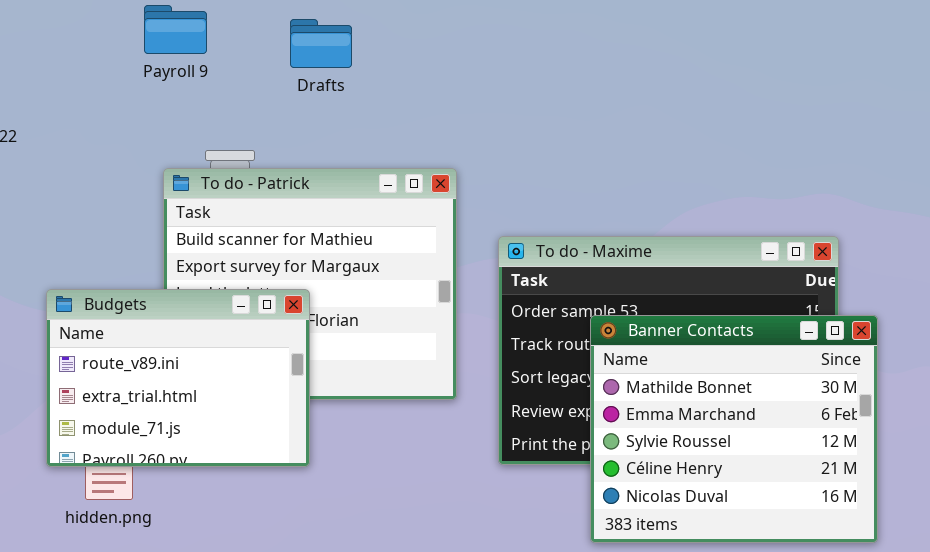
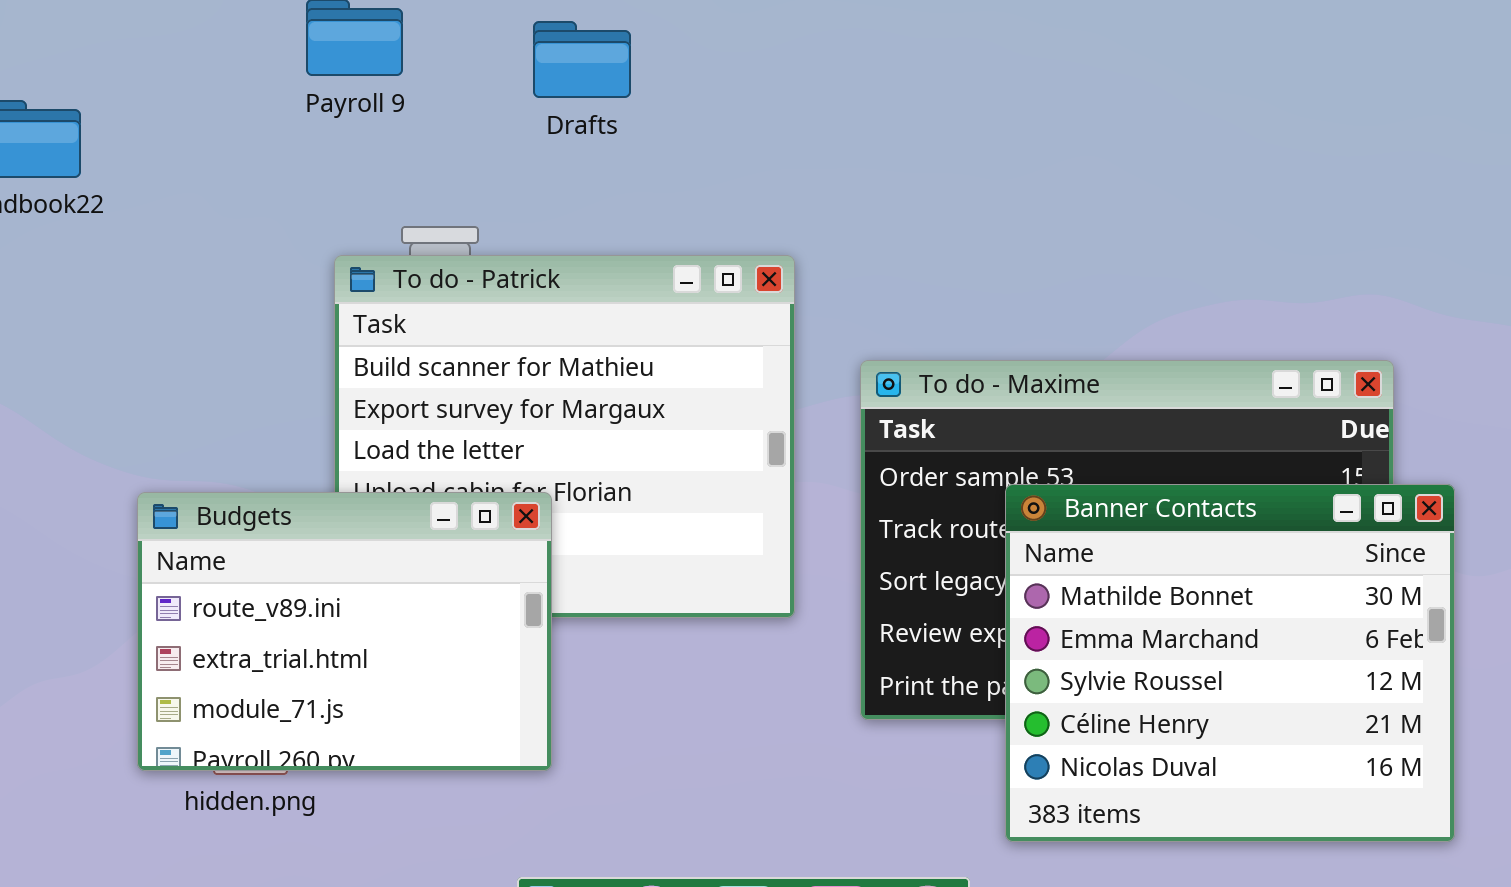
Budgets: [46,289,310,467] -> [137,492,552,771], moved

